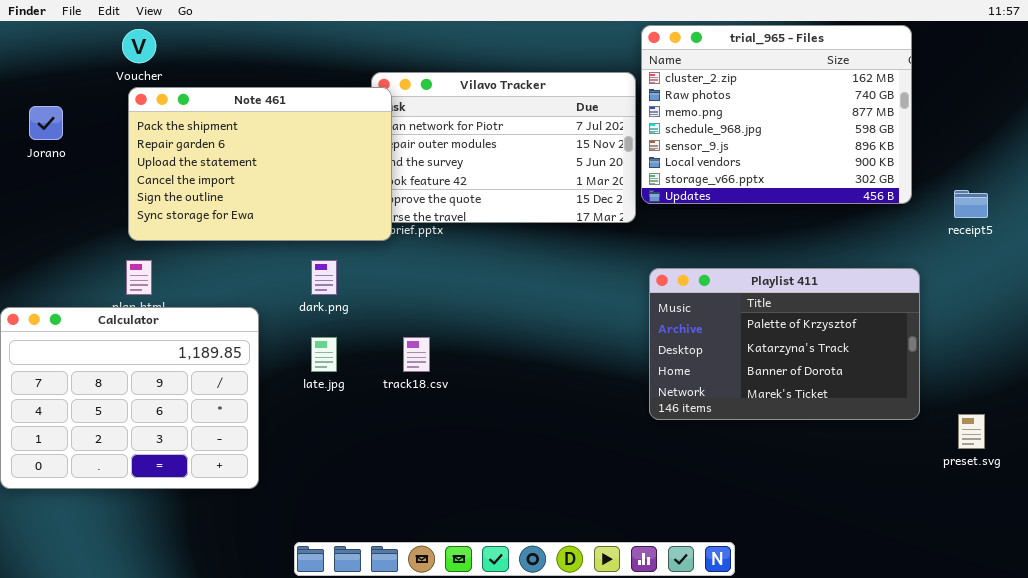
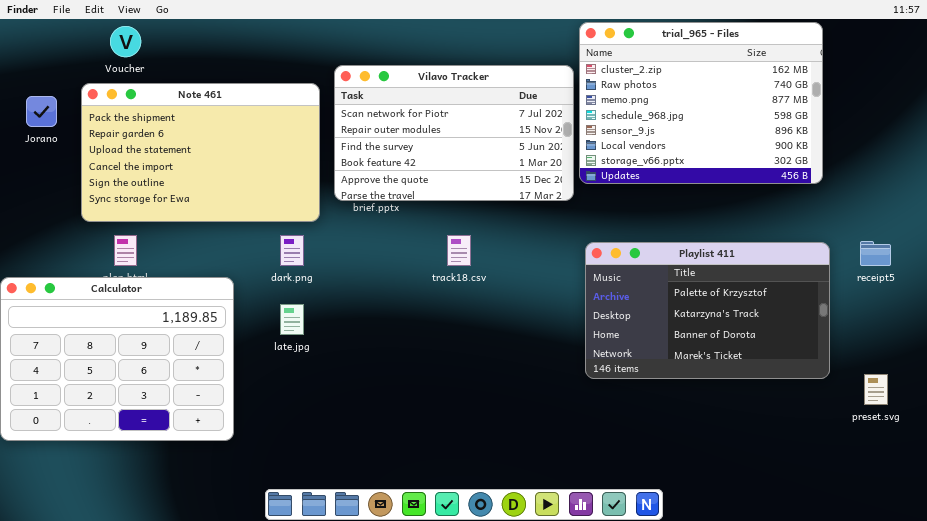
Note 461: [128,87,392,241] -> [81,83,320,222], moved
receipt5: [954,190,988,218] -> [860,241,891,266], moved
track18.csv: [403,337,430,372] -> [447,235,471,266], moved

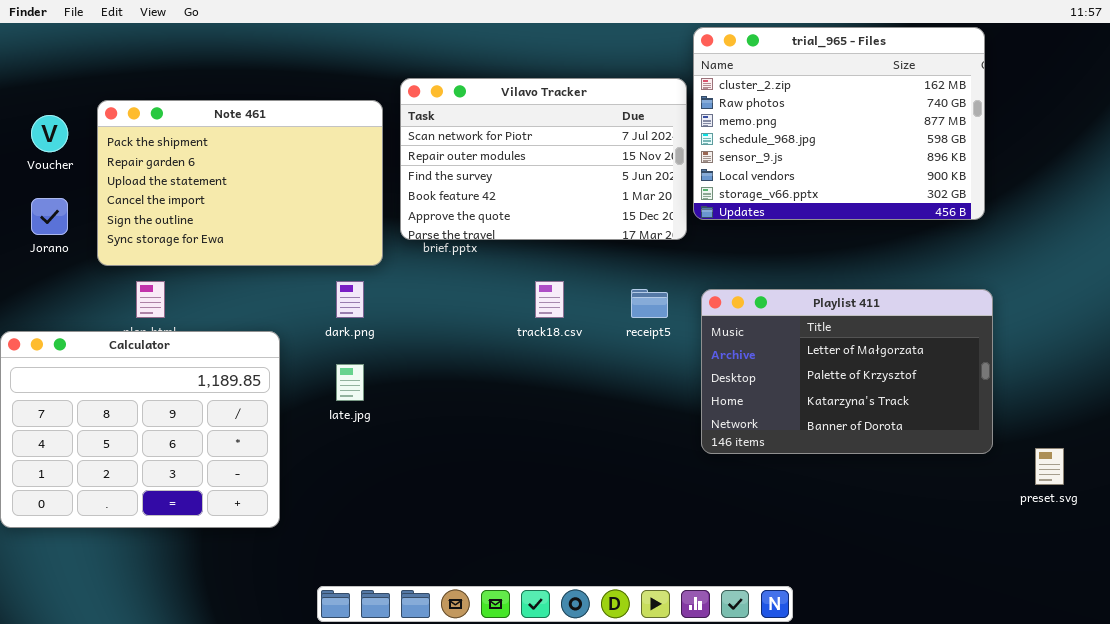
Voucher: [110,26,141,57] -> [31,115,68,152], moved
Jorano: [26,96,57,127] -> [31,198,68,235], moved
receipt5: [860,241,891,266] -> [631,289,668,318], moved
Playlist 411: [585,242,830,379] -> [701,289,993,454], scrolled up 1 row

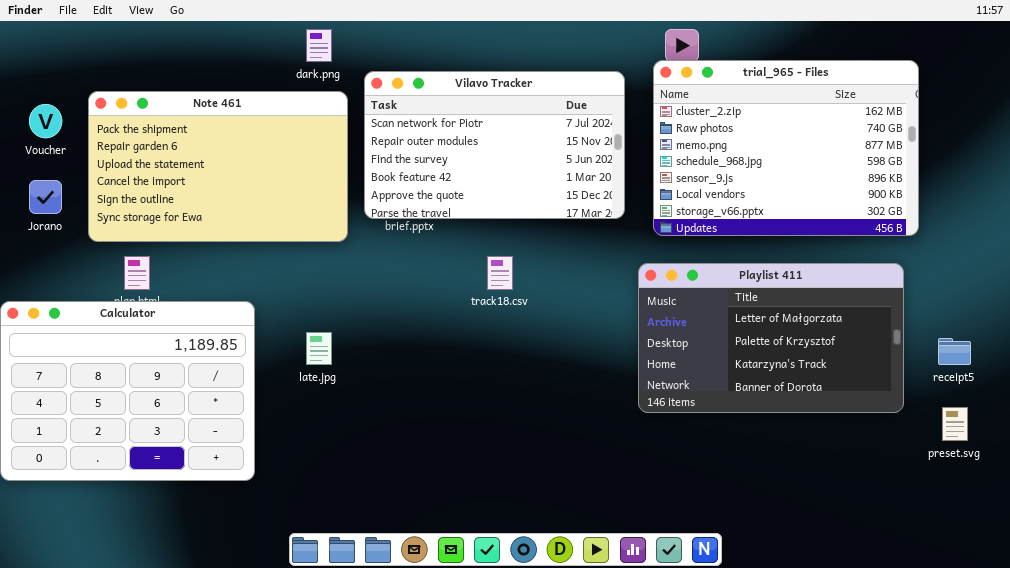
trial_965 - Files: [693,27,985,220] -> [653,60,919,236], moved
dark.png: [336,281,364,318] -> [306,29,332,62], moved
receipt5: [631,289,668,318] -> [938,338,971,365], moved

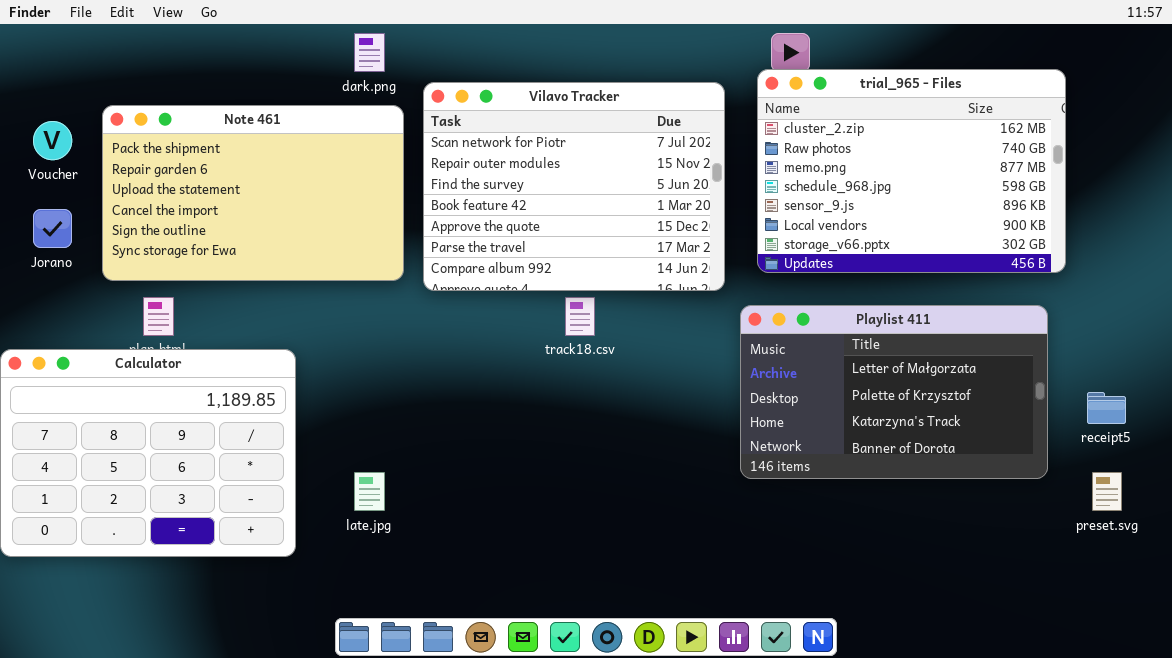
Vilavo Tracker: [364,71,625,219] -> [423,82,725,291], resized
late.jpg: [306,332,332,365] -> [354,472,385,511], moved

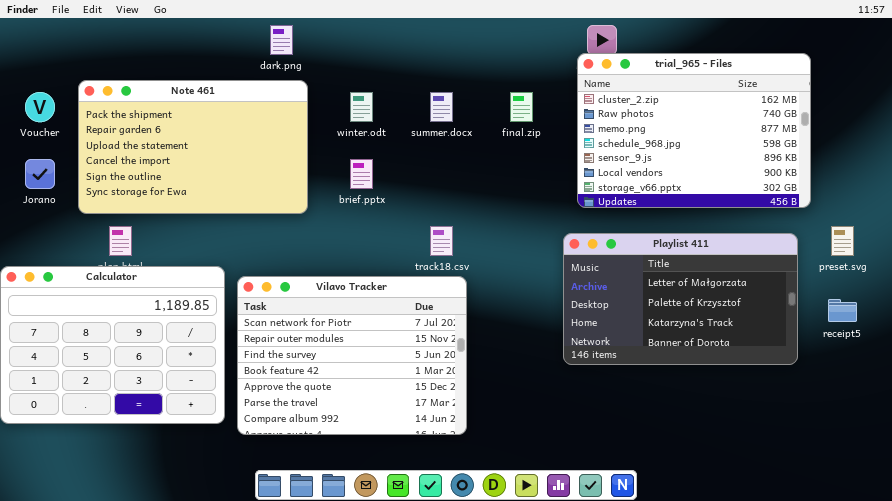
Vilavo Tracker: [423,82,725,291] -> [237,276,467,435], moved
preset.svg: [1092,472,1122,511] -> [831,226,854,256], moved

